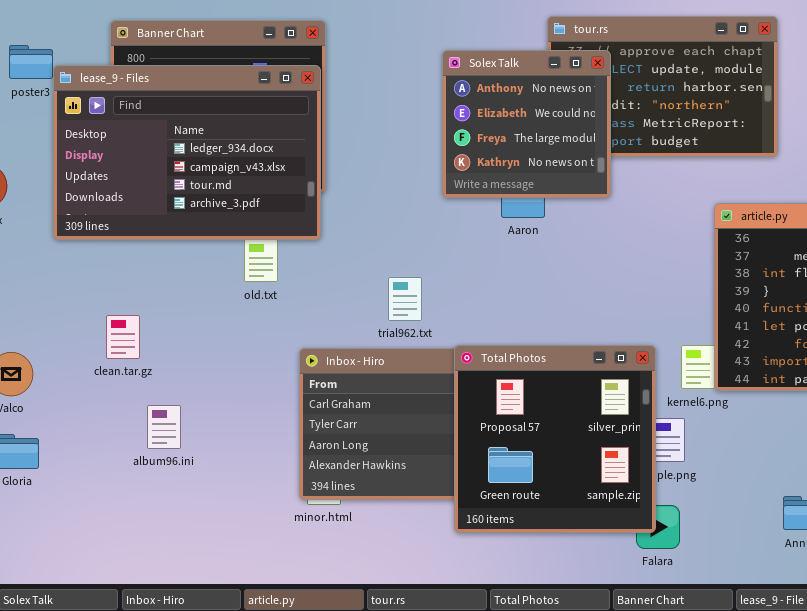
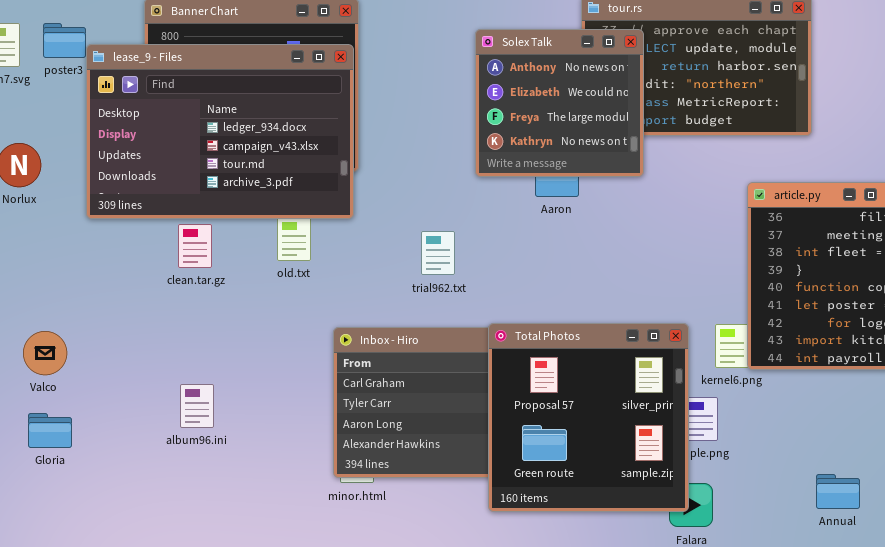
trial962.txt: [388,277,422,321] -> [421,231,455,275], moved
clean.tar.gz: [106,315,140,359] -> [178,224,212,268], moved

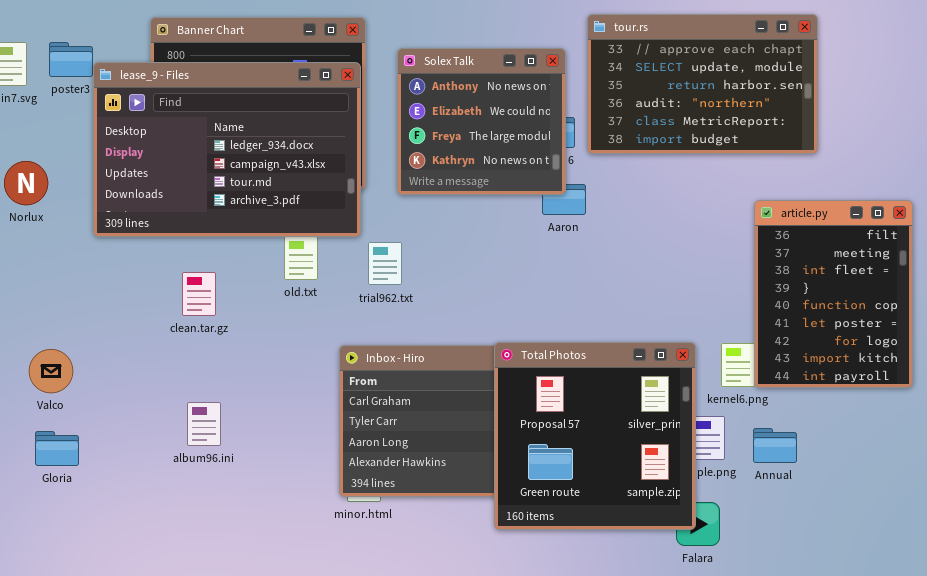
Solex Talk: [475,29,644,177] -> [397,48,566,195], moved
clean.tar.gz: [178,224,212,268] -> [182,272,216,316], moved
trial962.txt: [421,231,455,275] -> [368,242,402,285], moved
Annual: [816,474,860,509] -> [753,428,797,463], moved

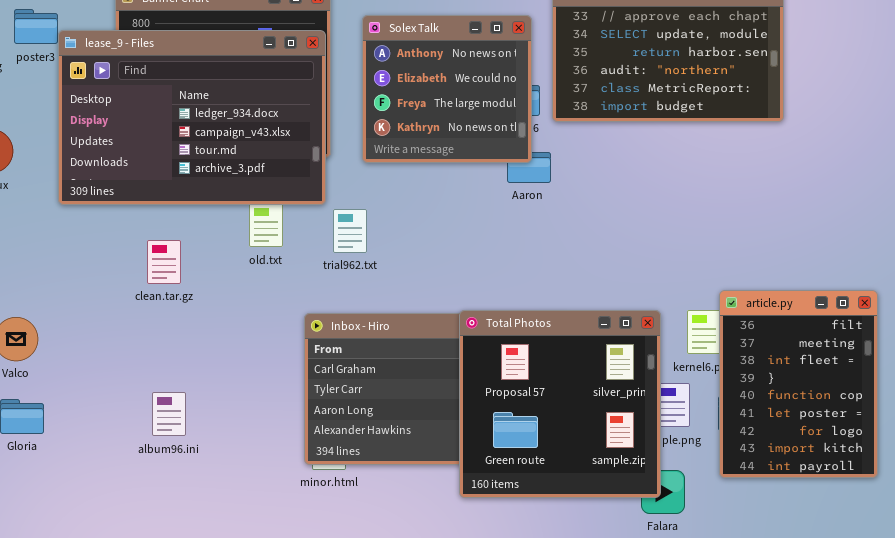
article.py: [754,200,913,388] -> [719,290,878,478], moved
album96.ini: [187,402,221,446] -> [152,392,186,436], moved

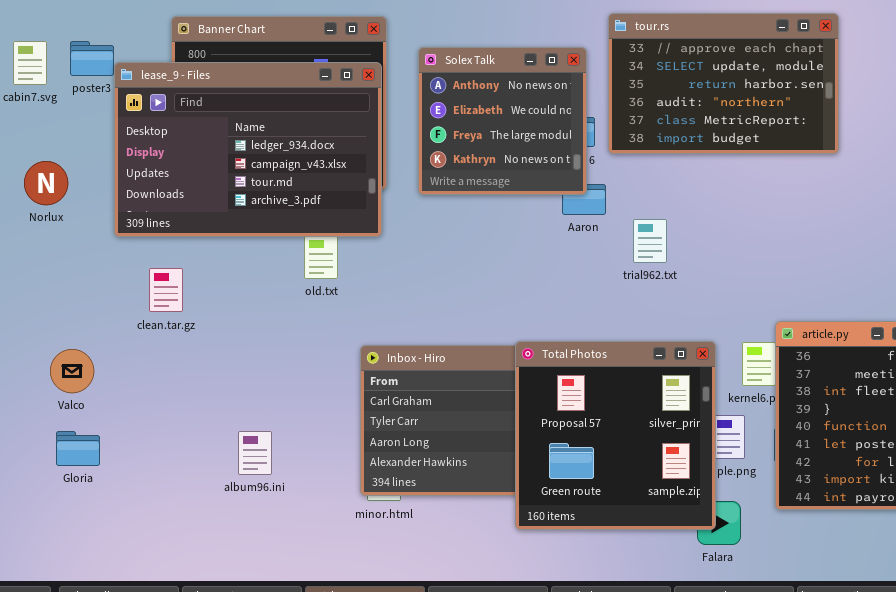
trial962.txt: [333,209,367,253] -> [633,219,667,263], moved
clean.tar.gz: [147,240,181,284] -> [149,268,183,312], moved
album96.ini: [152,392,186,436] -> [238,431,272,475], moved

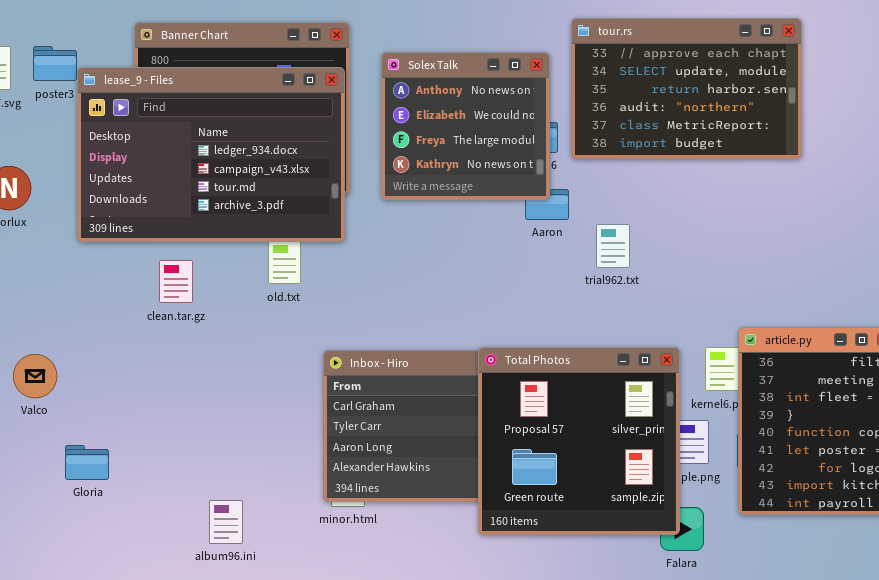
clean.tar.gz: [149,268,183,312] -> [159,260,193,303], moved
Gloria: [56,431,100,466] -> [65,445,109,480], moved
album96.ini: [238,431,272,475] -> [209,500,243,544], moved

